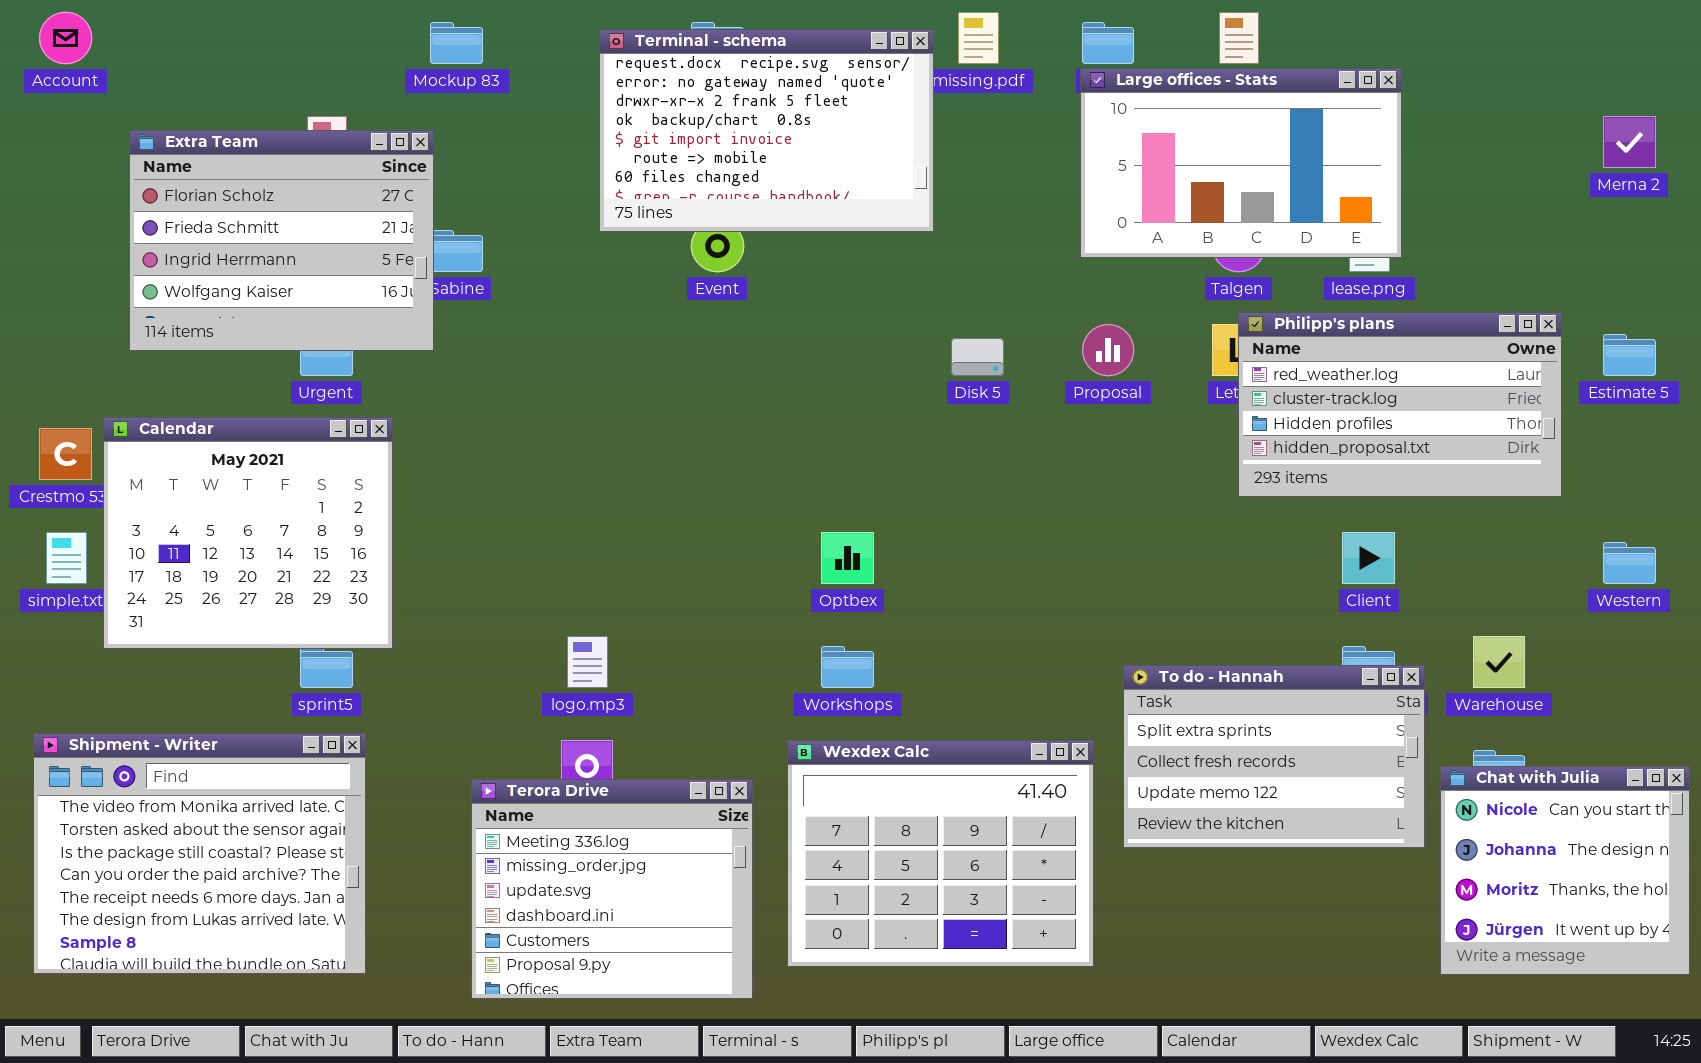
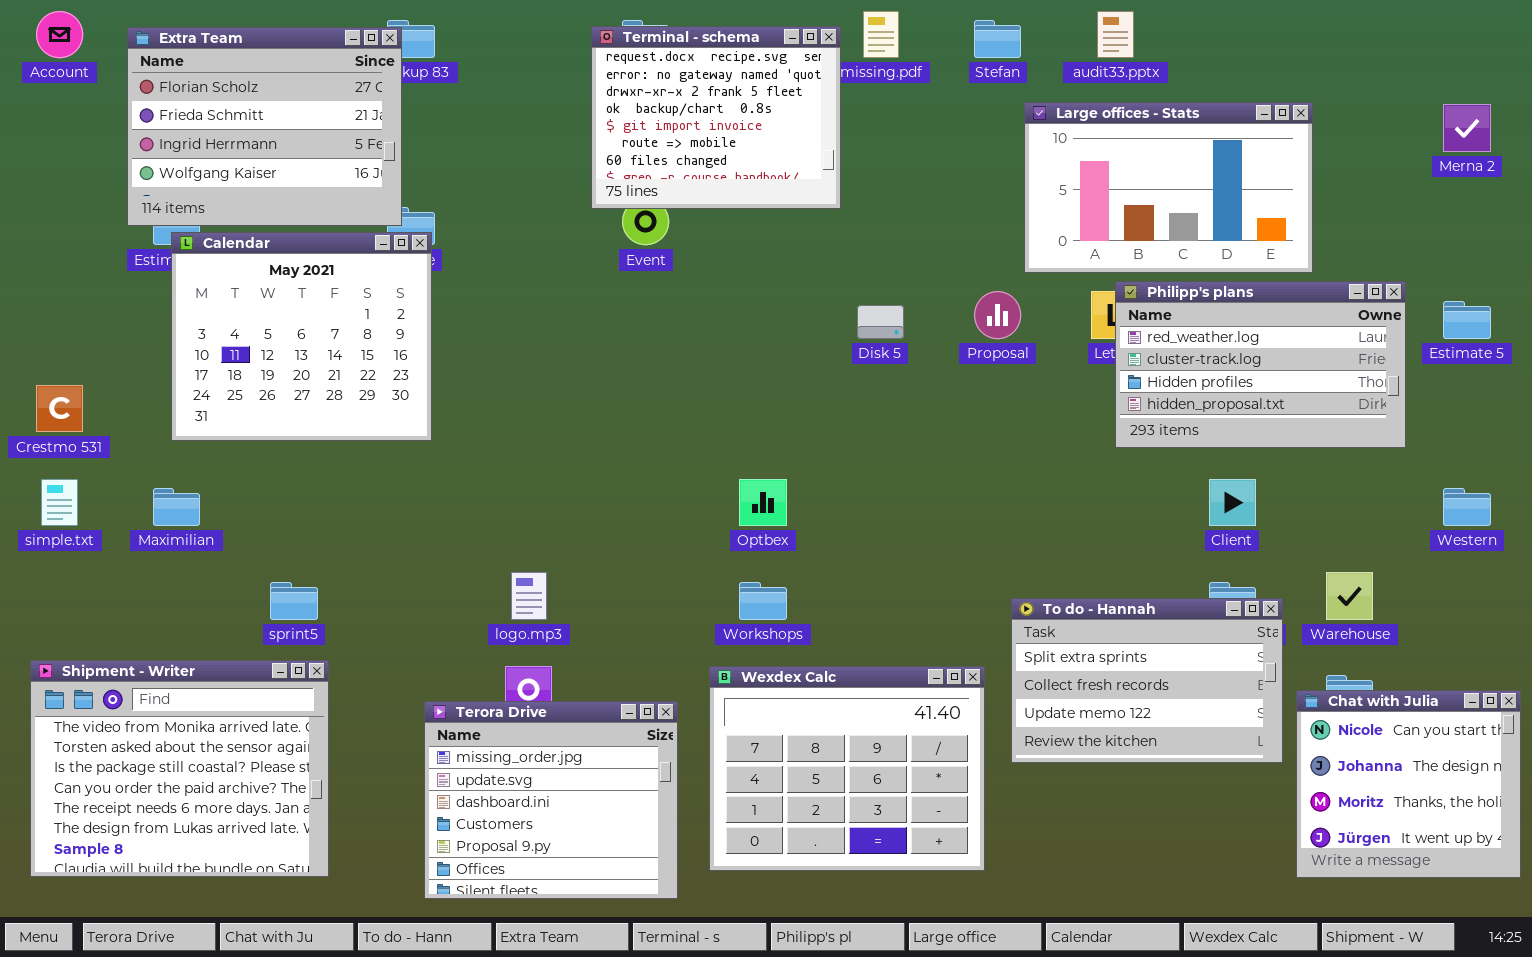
Terminal - schema: [599,29,934,232] -> [591,26,841,209], resized
Large offices - Stats: [1080,68,1402,258] -> [1024,102,1313,273], moved
Extra Team: [129,130,434,351] -> [127,27,402,226], moved
Calendar: [103,417,393,649] -> [171,232,432,441], moved
Terora Drive: [471,779,753,999] -> [424,701,678,899], scrolled down 1 row

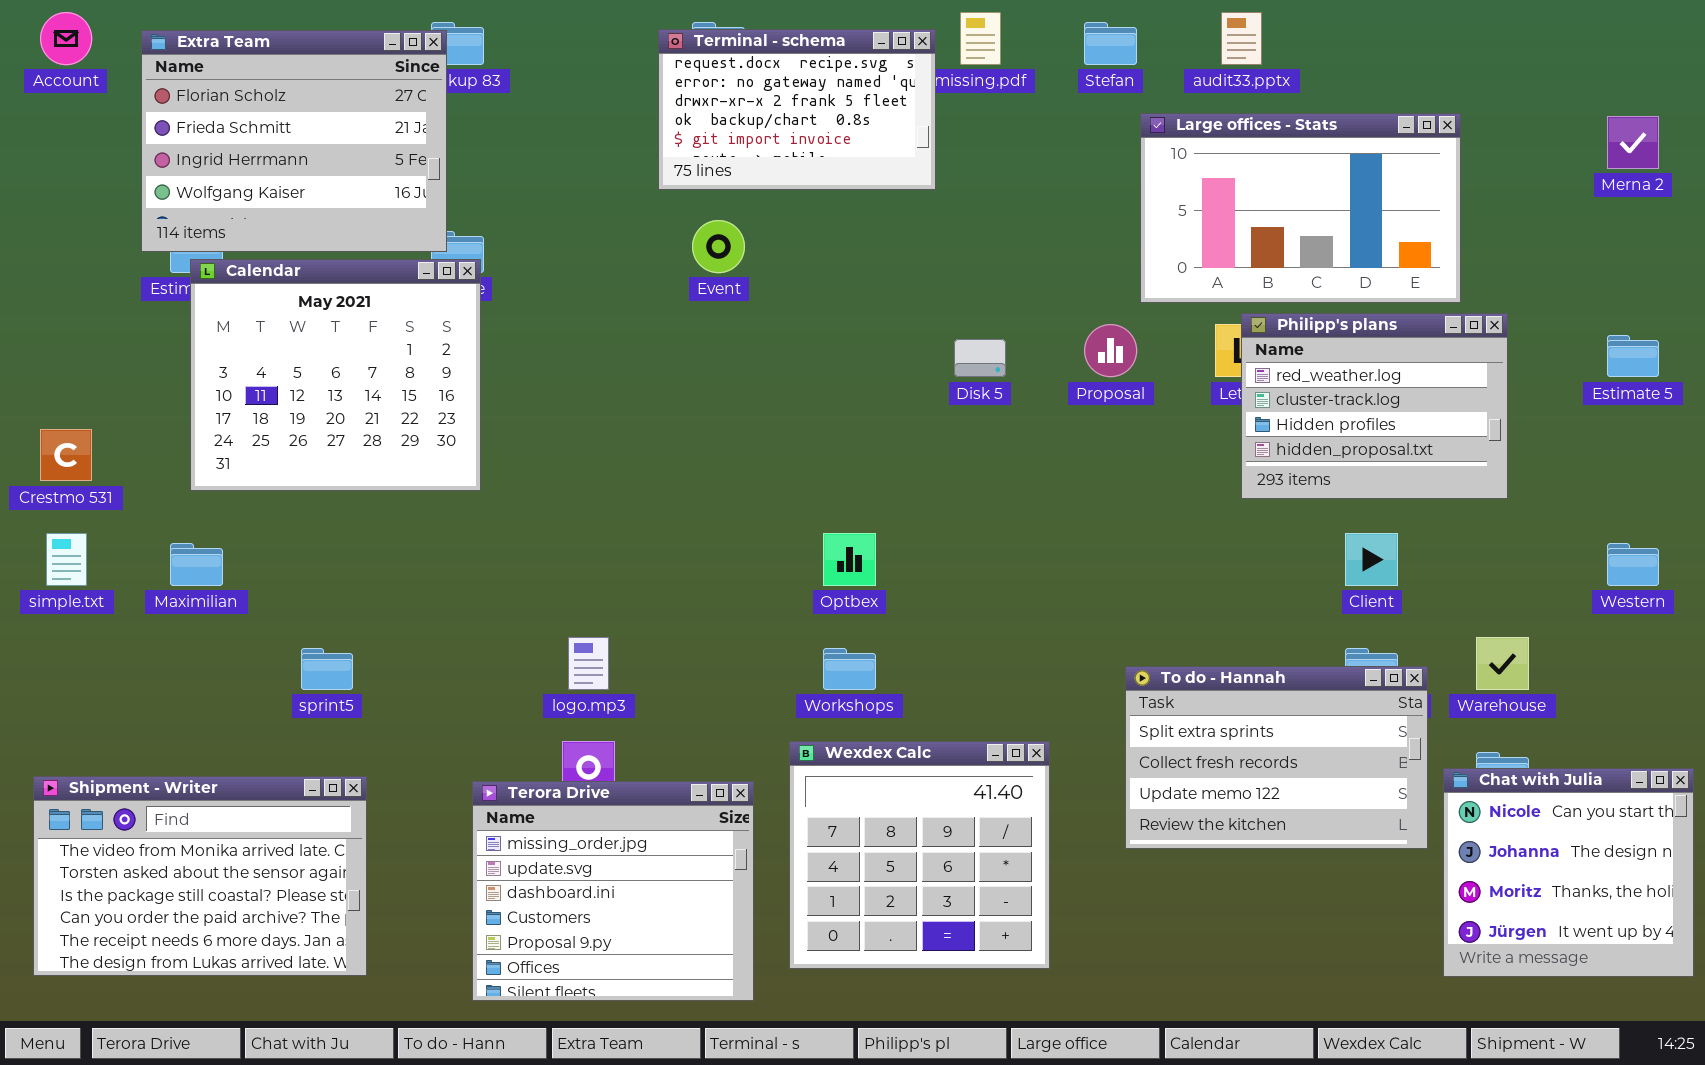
Terminal - schema: [591,26,841,209] -> [658,29,936,190], resized
Philipp's plans: [1115,281,1406,448] -> [1241,313,1508,499], resized
Shipment - Writer: [30,660,329,877] -> [33,776,367,976], resized
Wexdex Calc: [709,666,985,871] -> [789,741,1050,969], resized

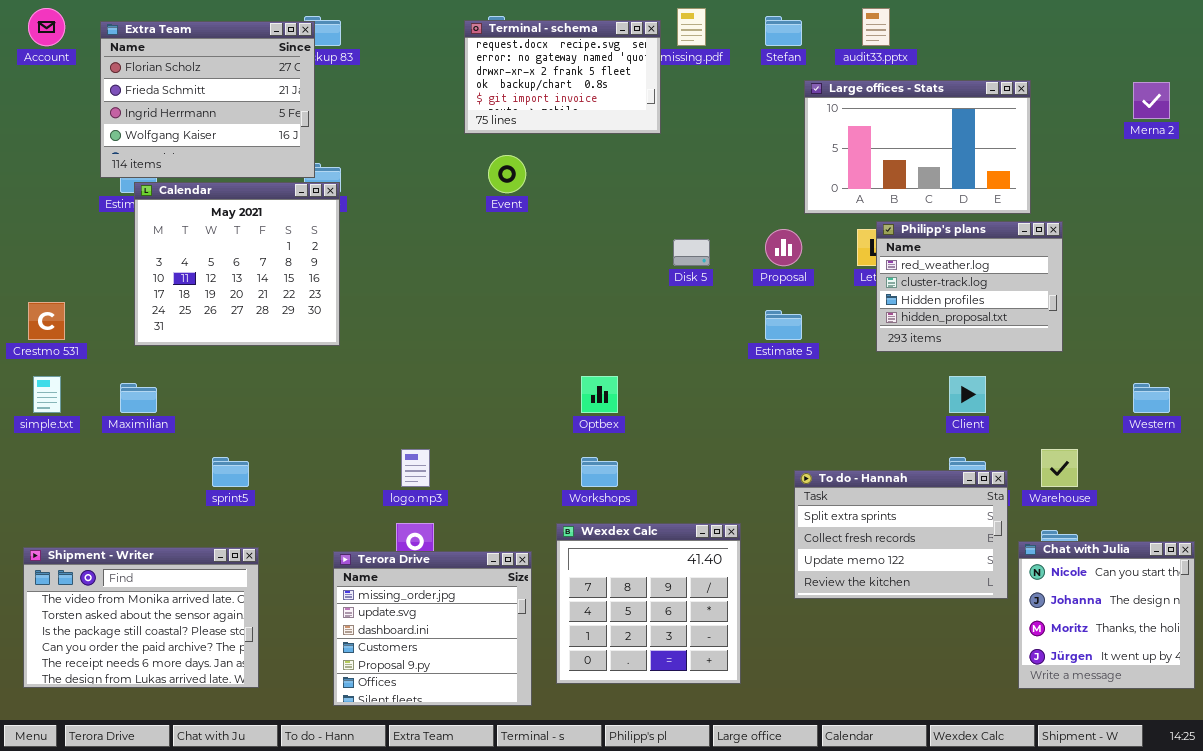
Estimate 5: [1607,335,1659,377] -> [765,310,802,340], moved

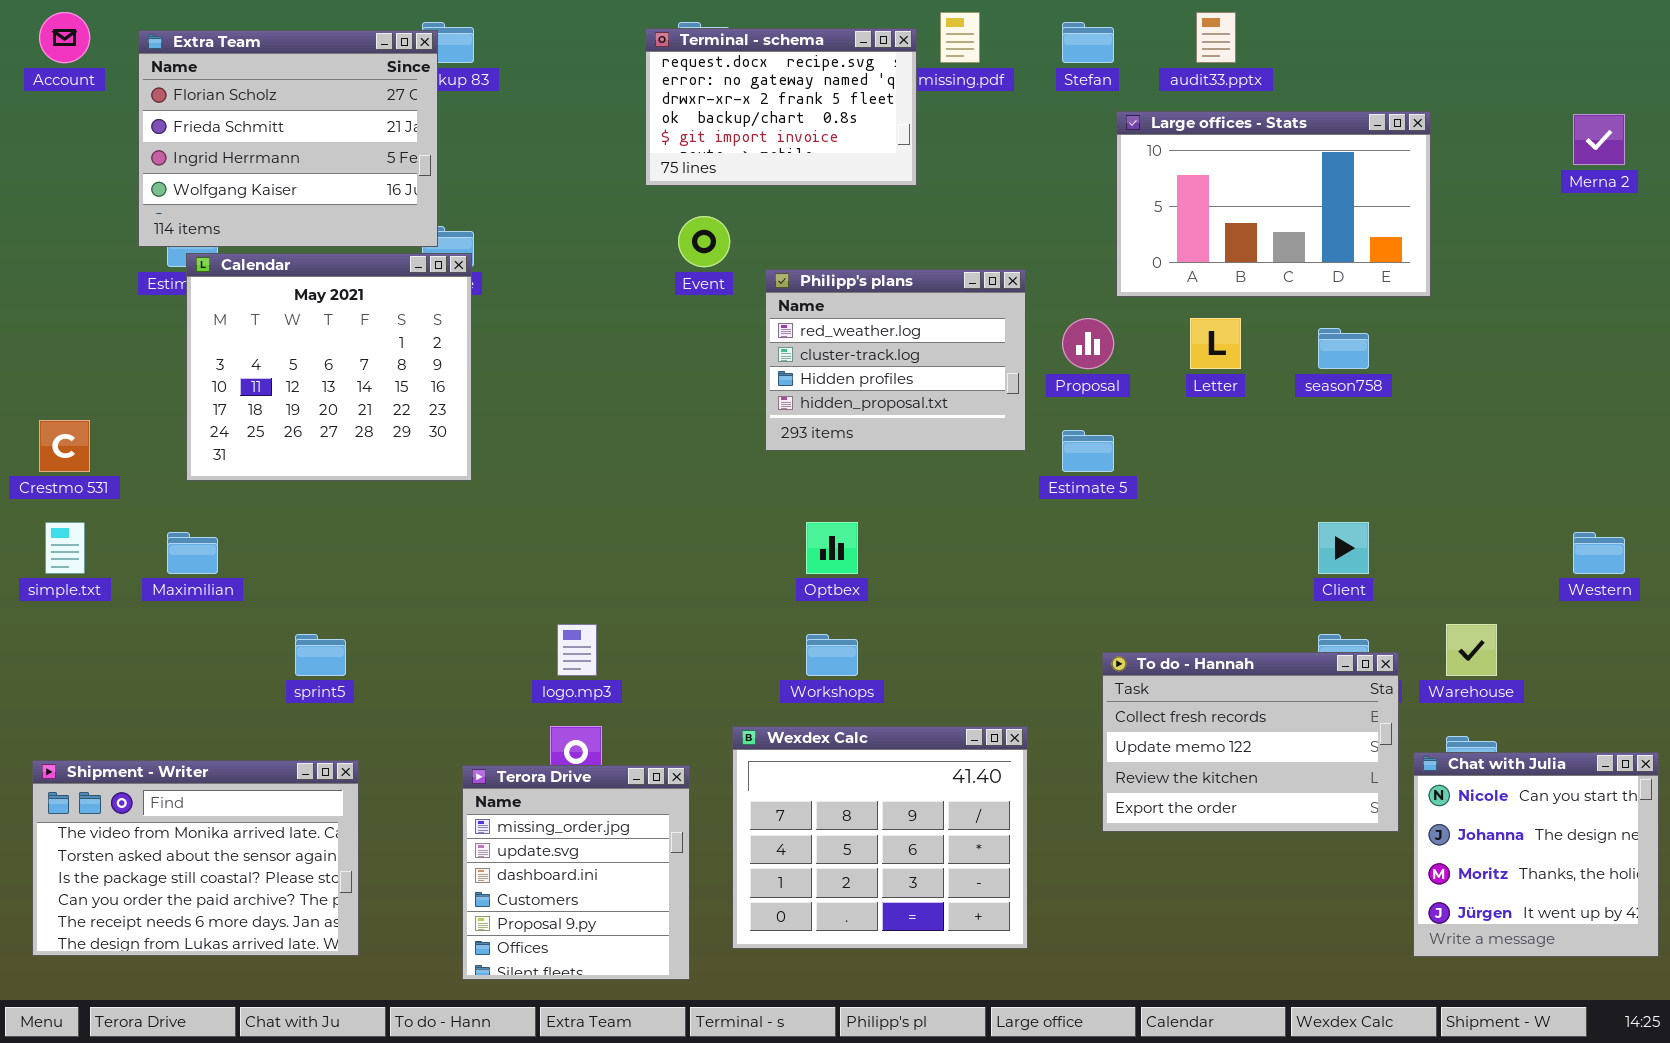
Philipp's plans: [876,221,1063,352] -> [765,269,1026,451], moved
To do - Hannah: [794,470,1008,599] -> [1102,652,1399,832], scrolled down 1 row
Wexdex Calc: [556,523,741,684] -> [732,726,1028,949], resized
Terora Drive: [333,551,532,706] -> [462,765,690,980], resized

